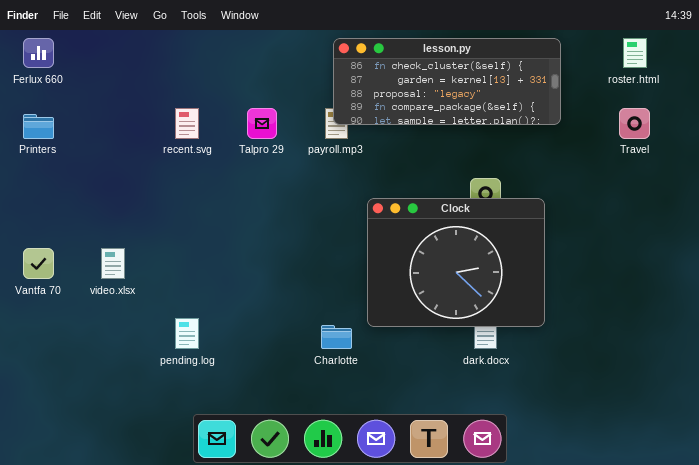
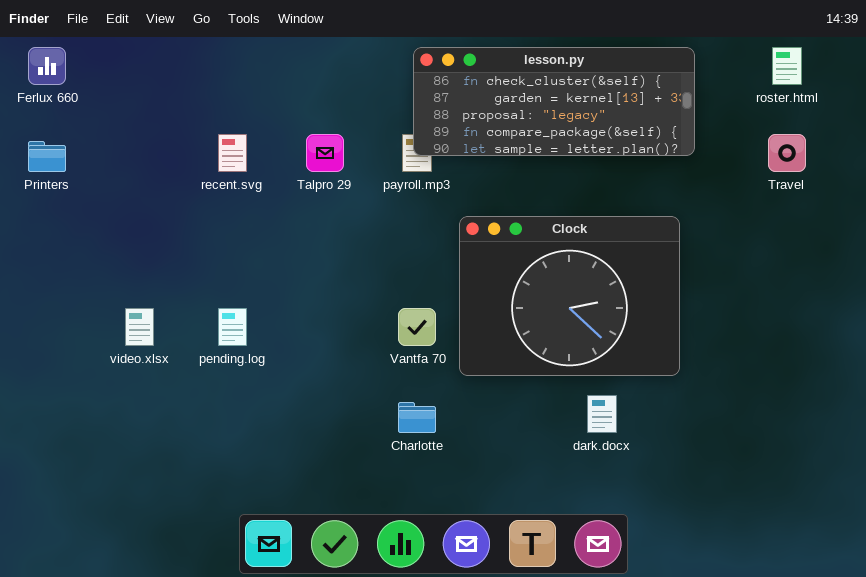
Clock: [367,198,545,327] -> [459,216,680,376], moved
Vantfa 70: [23,248,54,279] -> [398,308,436,346], moved
pending.log: [175,318,199,349] -> [218,308,247,346], moved

